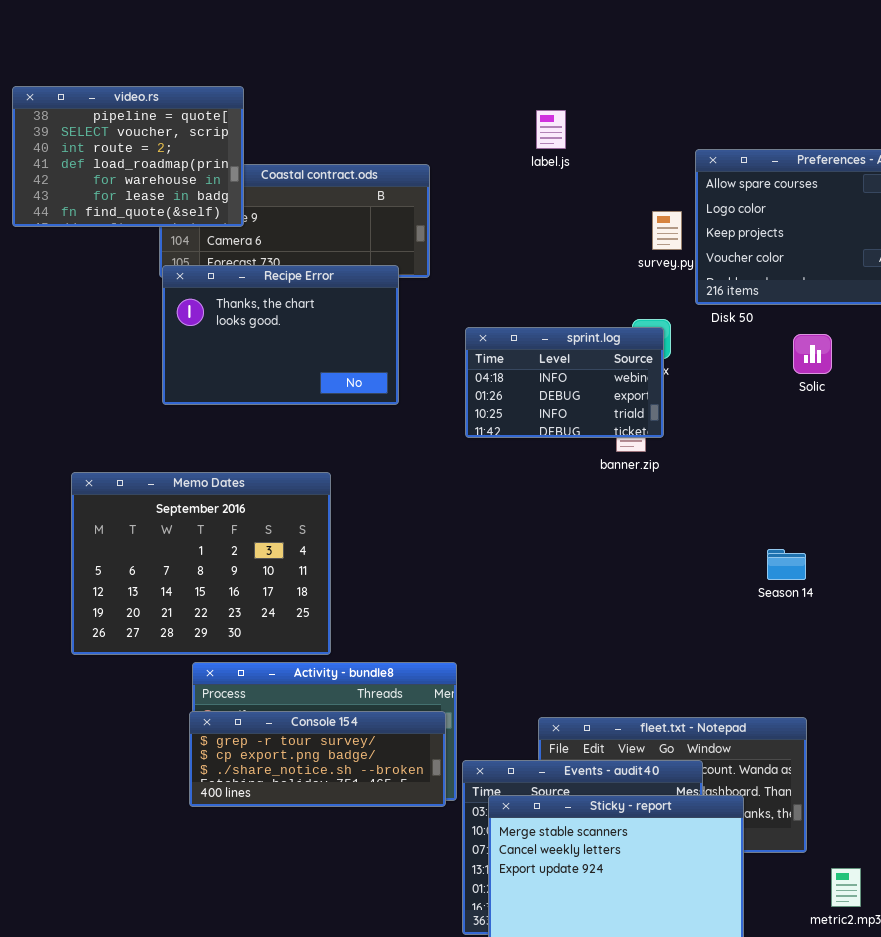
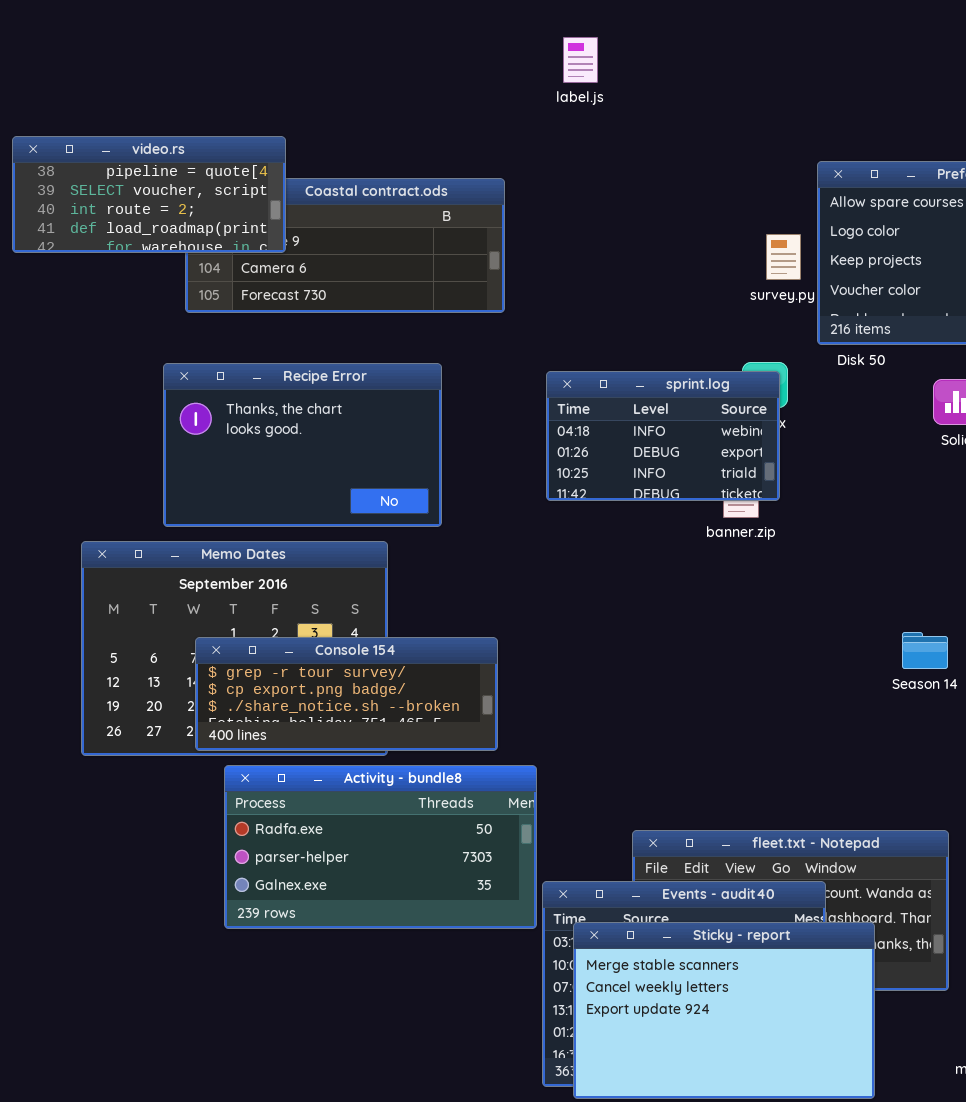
video.rs: [12,86,244,227] -> [12,136,286,253], resized
label.js: [536,110,566,149] -> [563,37,598,83], moved
Recipe Error: [162,265,399,405] -> [163,363,442,527], moved
Console 154: [189,711,446,807] -> [195,637,498,751], moved

